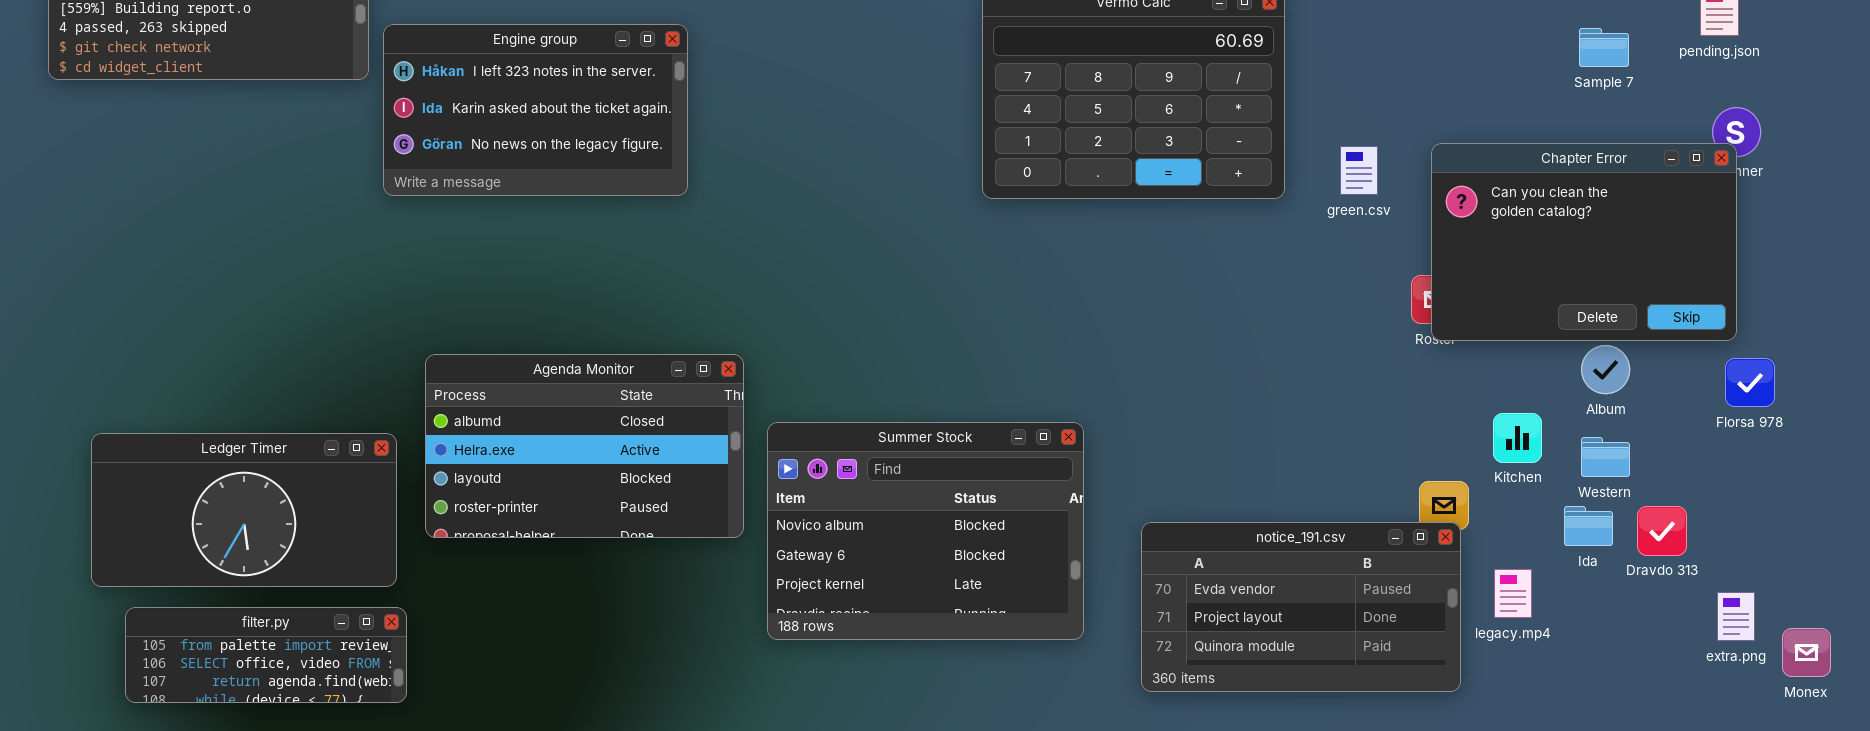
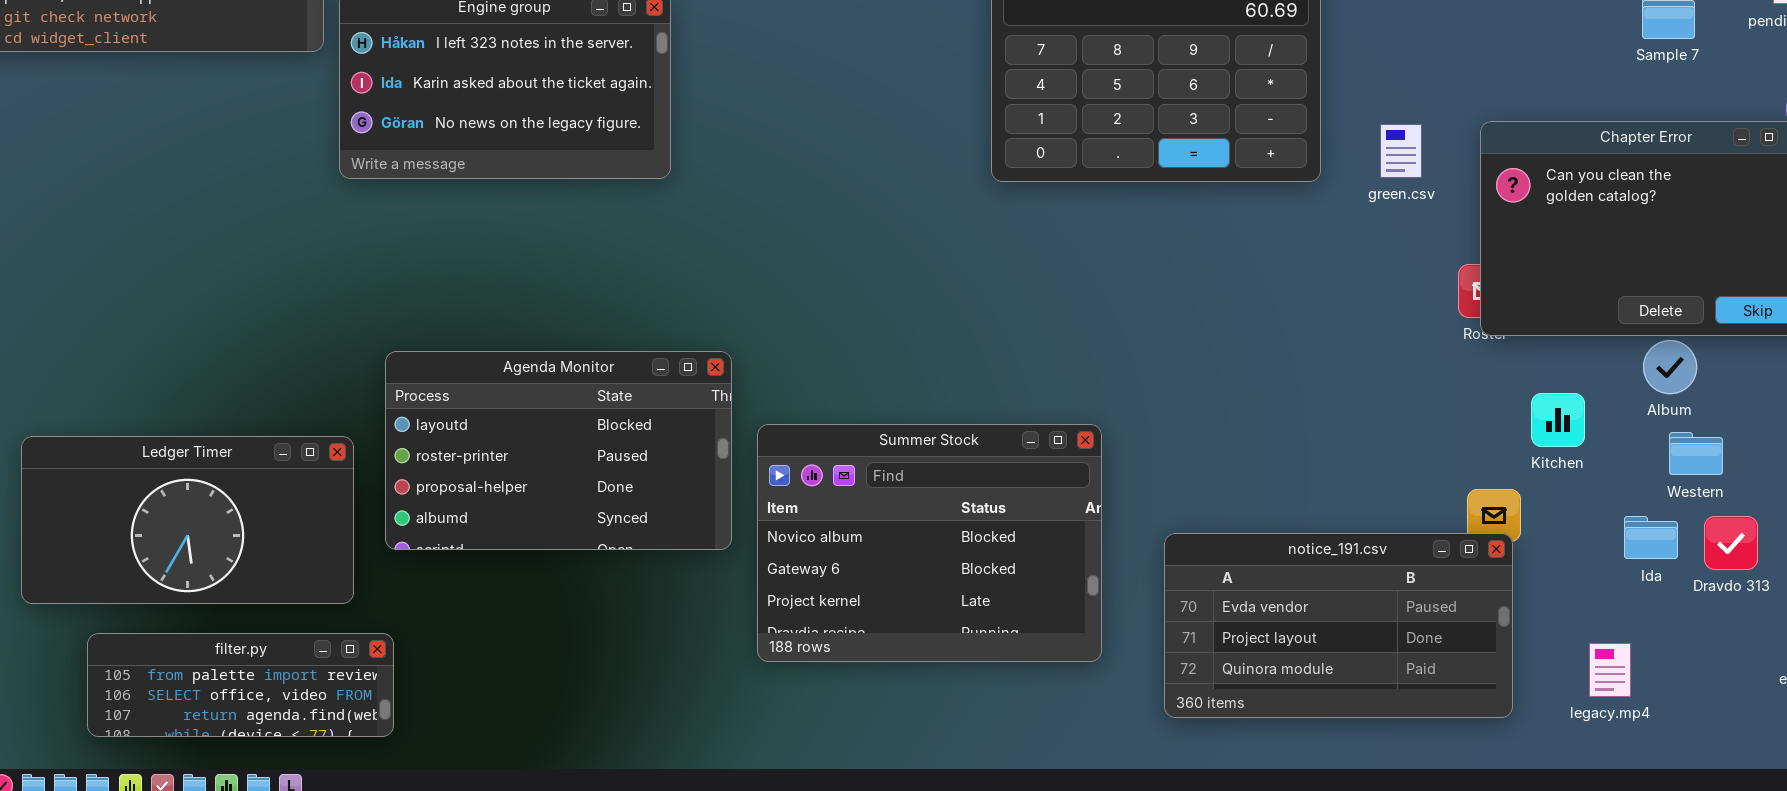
Agenda Monitor: [425,354,744,538] -> [385,351,732,550], scrolled down 2 rows
Kitchen: [1493,413,1542,463] -> [1531,393,1585,447], moved
Western: [1581,437,1630,477] -> [1669,432,1723,475], moved
legacy.mp4: [1494,569,1532,618] -> [1589,643,1631,697], moved
filter.py: [125,607,407,703] -> [87,633,394,737], moved

